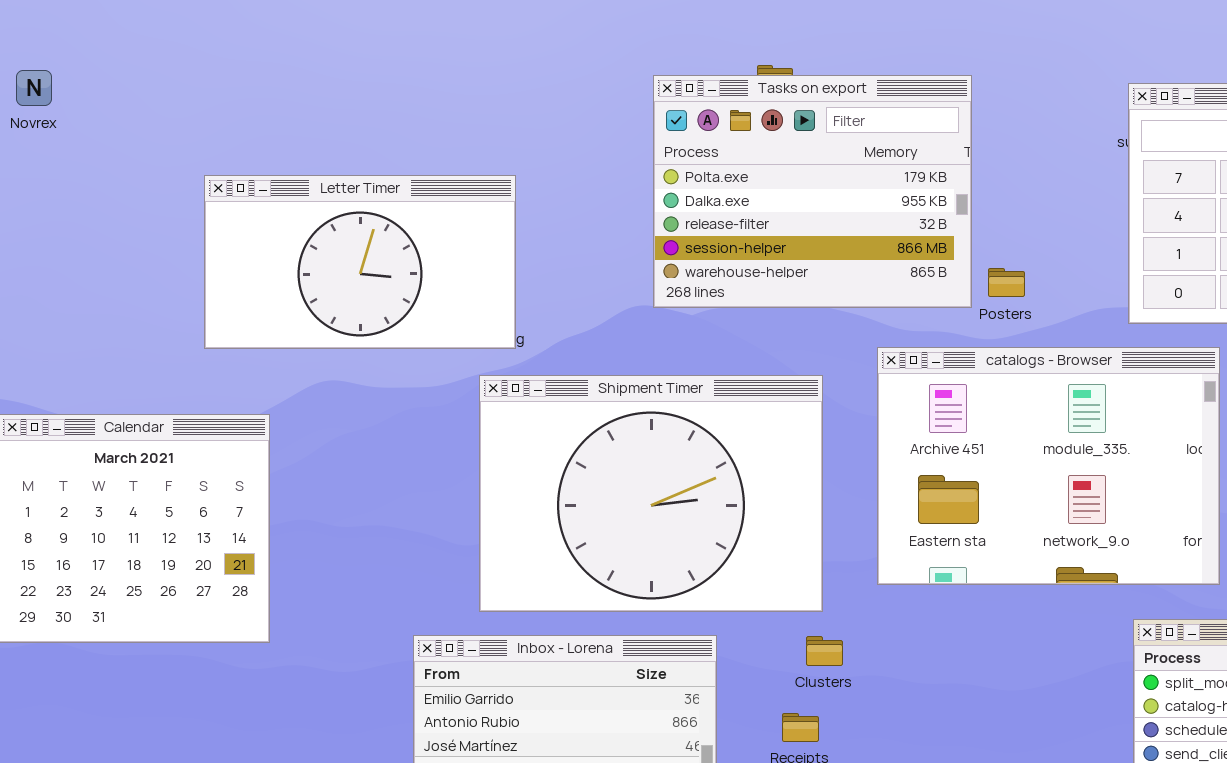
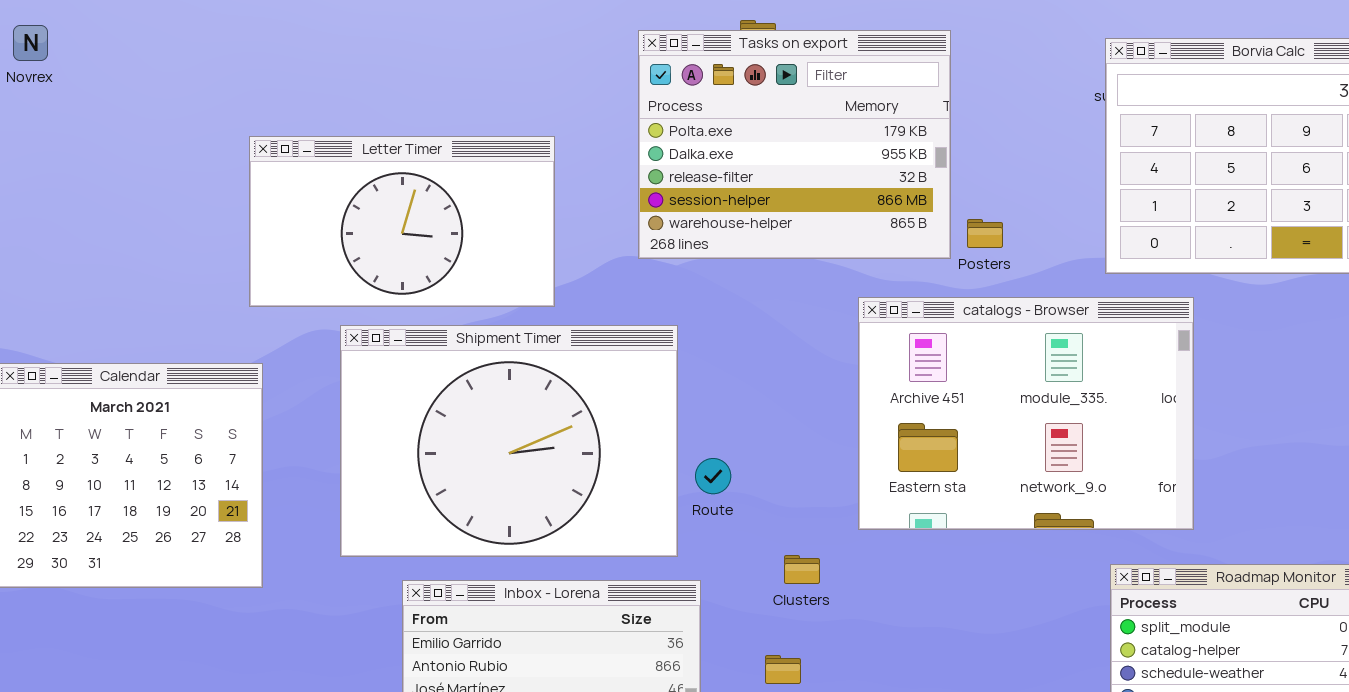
Letter Timer: [204,175,516,349] -> [249,136,555,307], moved
Shipment Timer: [479,375,823,612] -> [340,325,678,557], moved
Clusters: [806,636,843,666] -> [784,555,820,584], moved

